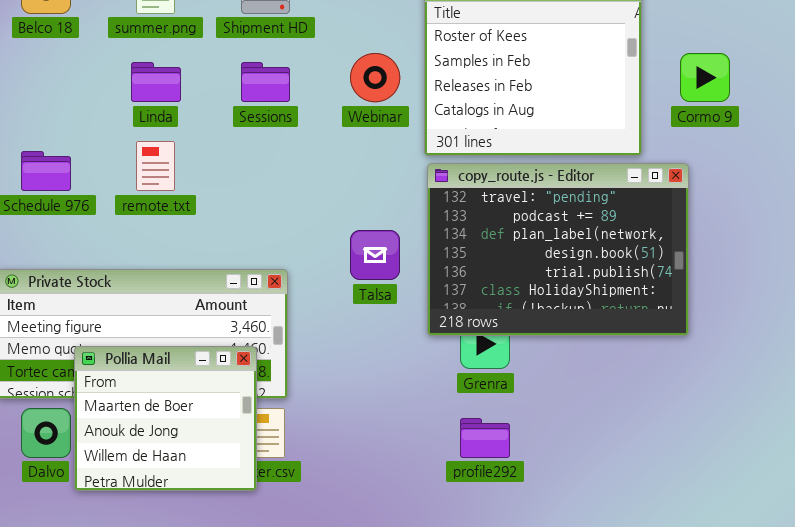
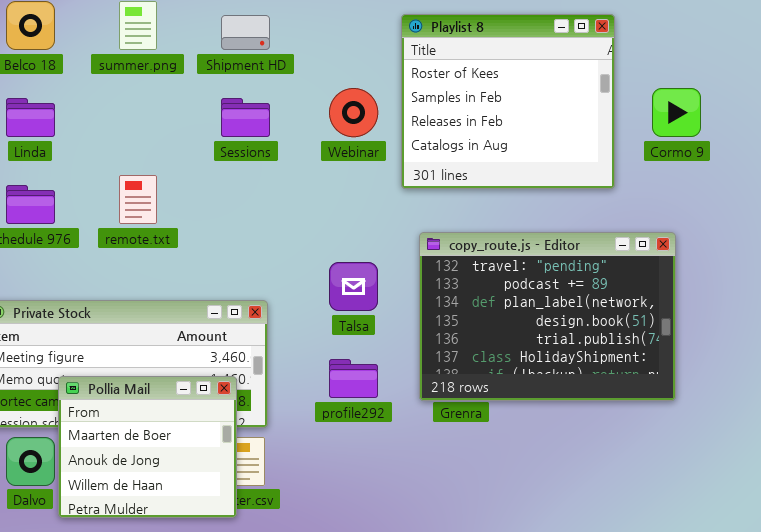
Linda: [131,62,181,102] -> [6,98,55,137], moved
copy_route.js - Editor: [427,163,689,336] -> [419,232,676,401], moved
profile292: [460,418,510,458] -> [329,359,378,398], moved

